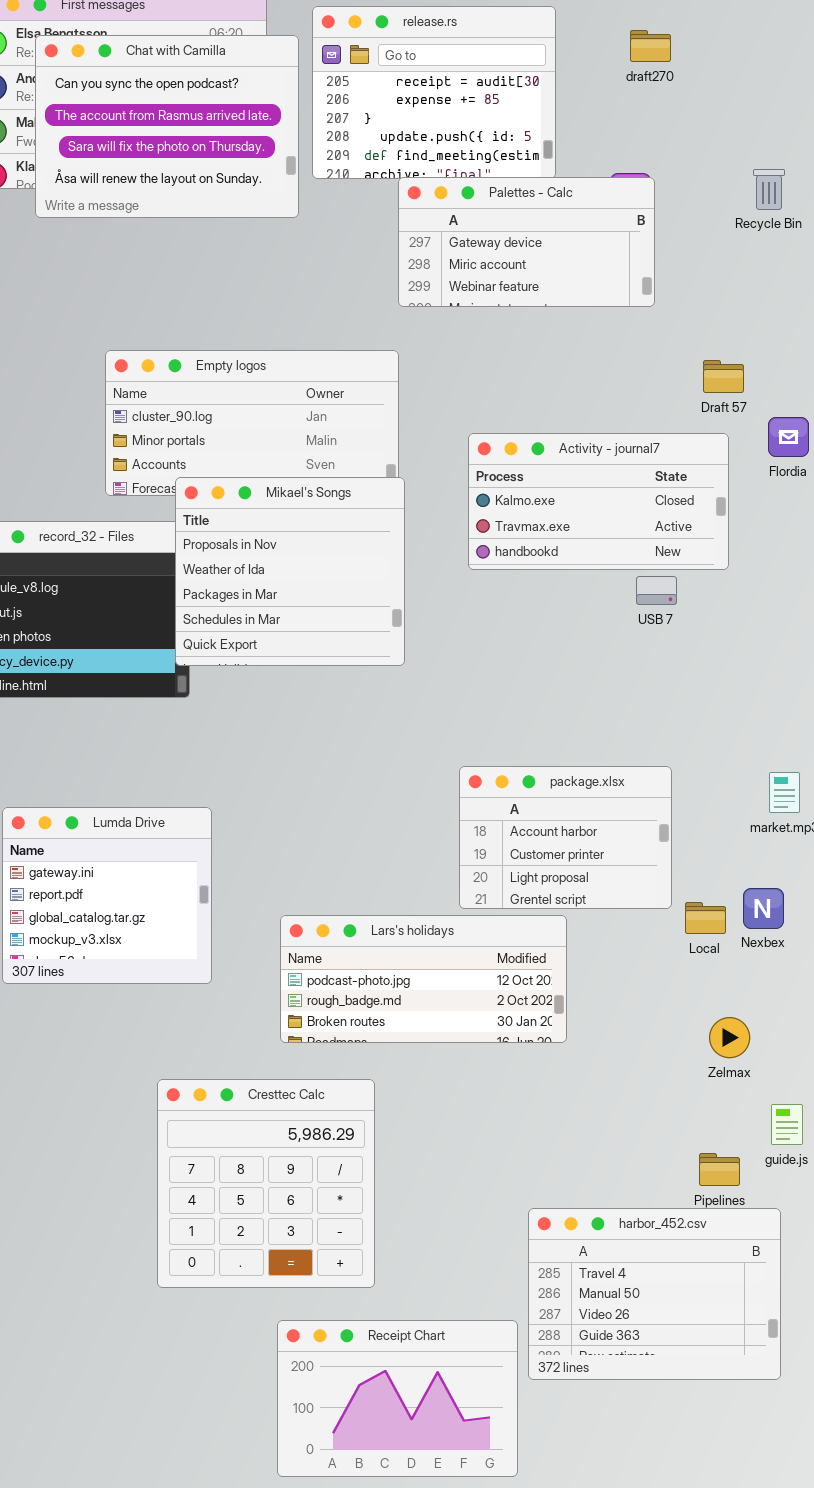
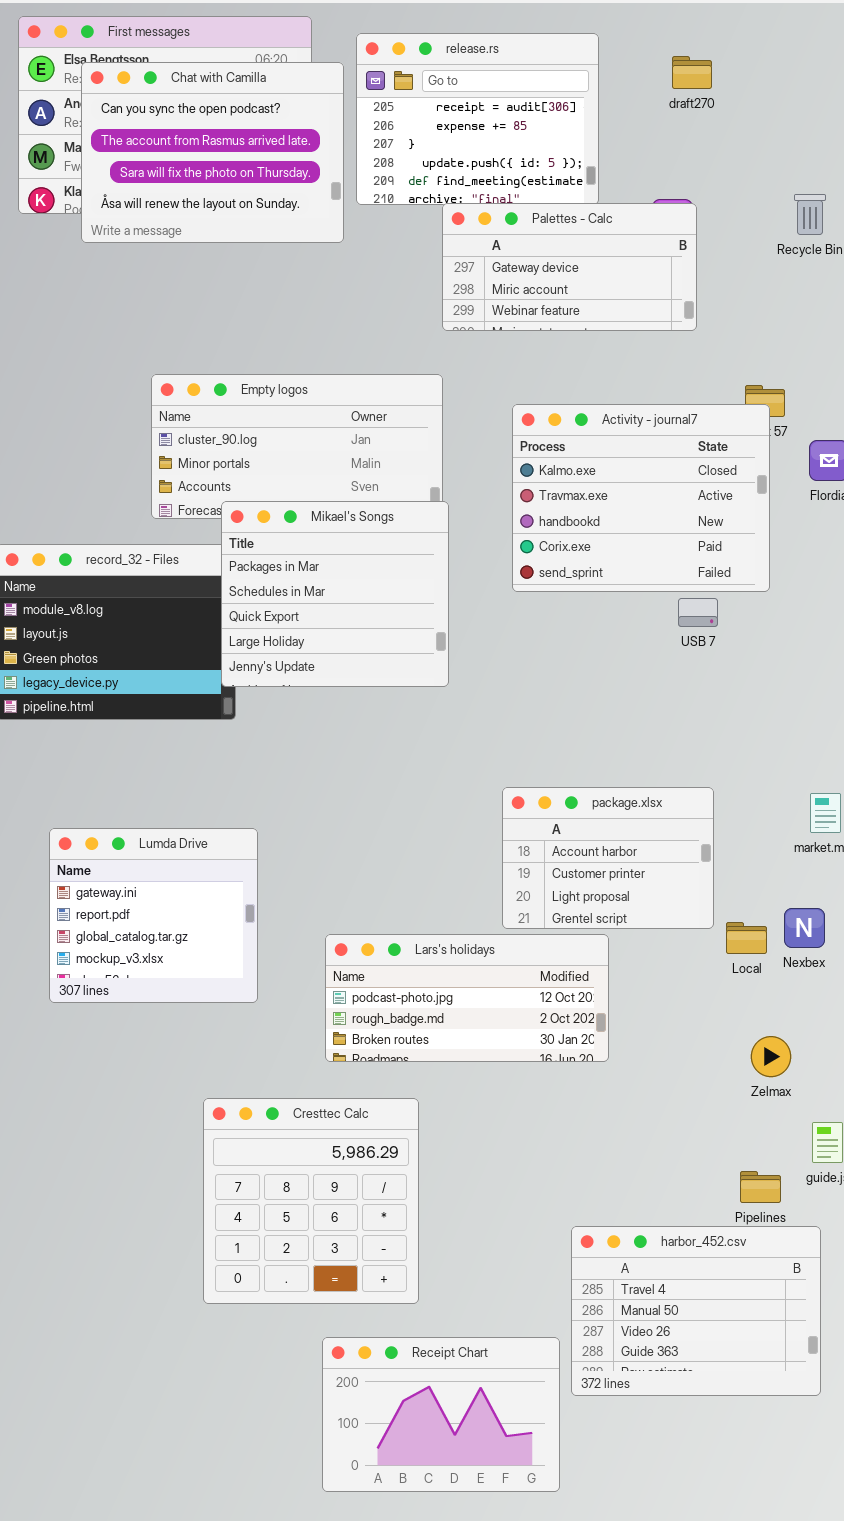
Activity - journal7: [468,433,729,570] -> [512,404,770,592], resized
Mikael's Songs: [175,477,405,666] -> [221,501,449,687], scrolled down 2 rows

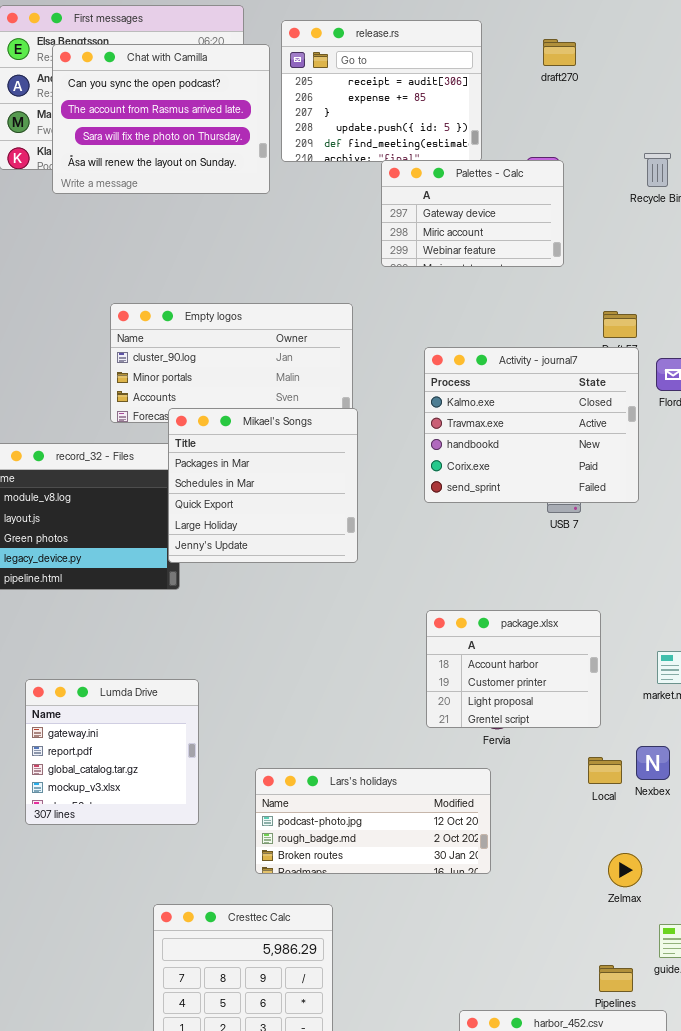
Palettes - Calc: [442,203,697,331] -> [381,160,564,267], resized
Activity - journal7: [512,404,770,592] -> [424,347,639,503], moved
package.xlsx: [502,787,714,929] -> [426,610,601,728], moved

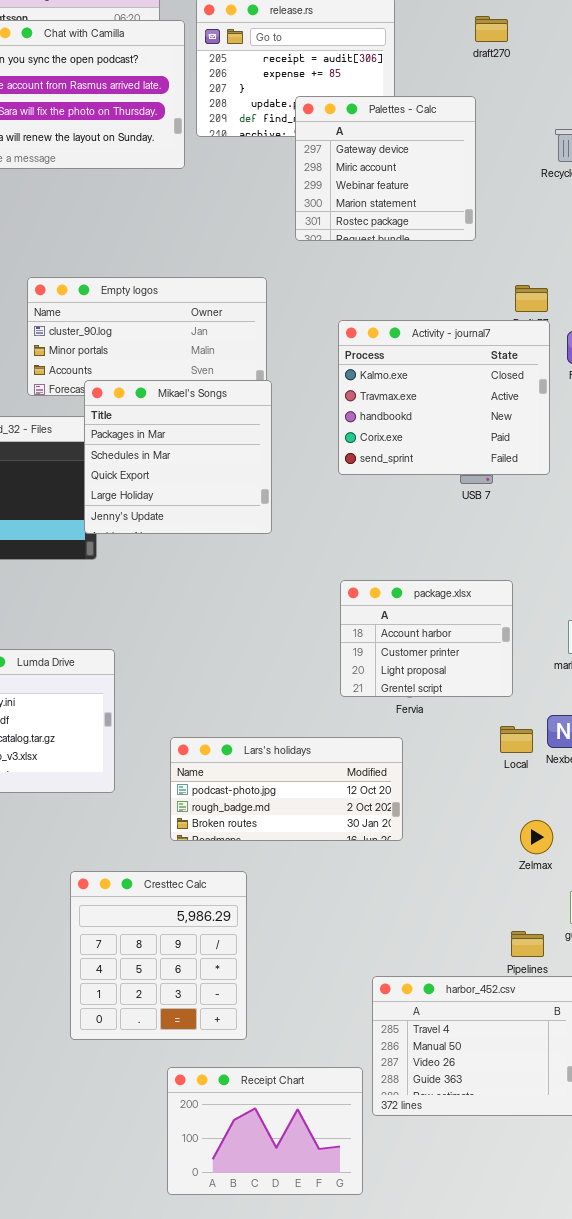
draft270: [543,39,576,66] -> [475,16,508,42], moved
Palettes - Calc: [381,160,564,267] -> [295,96,476,241], resized

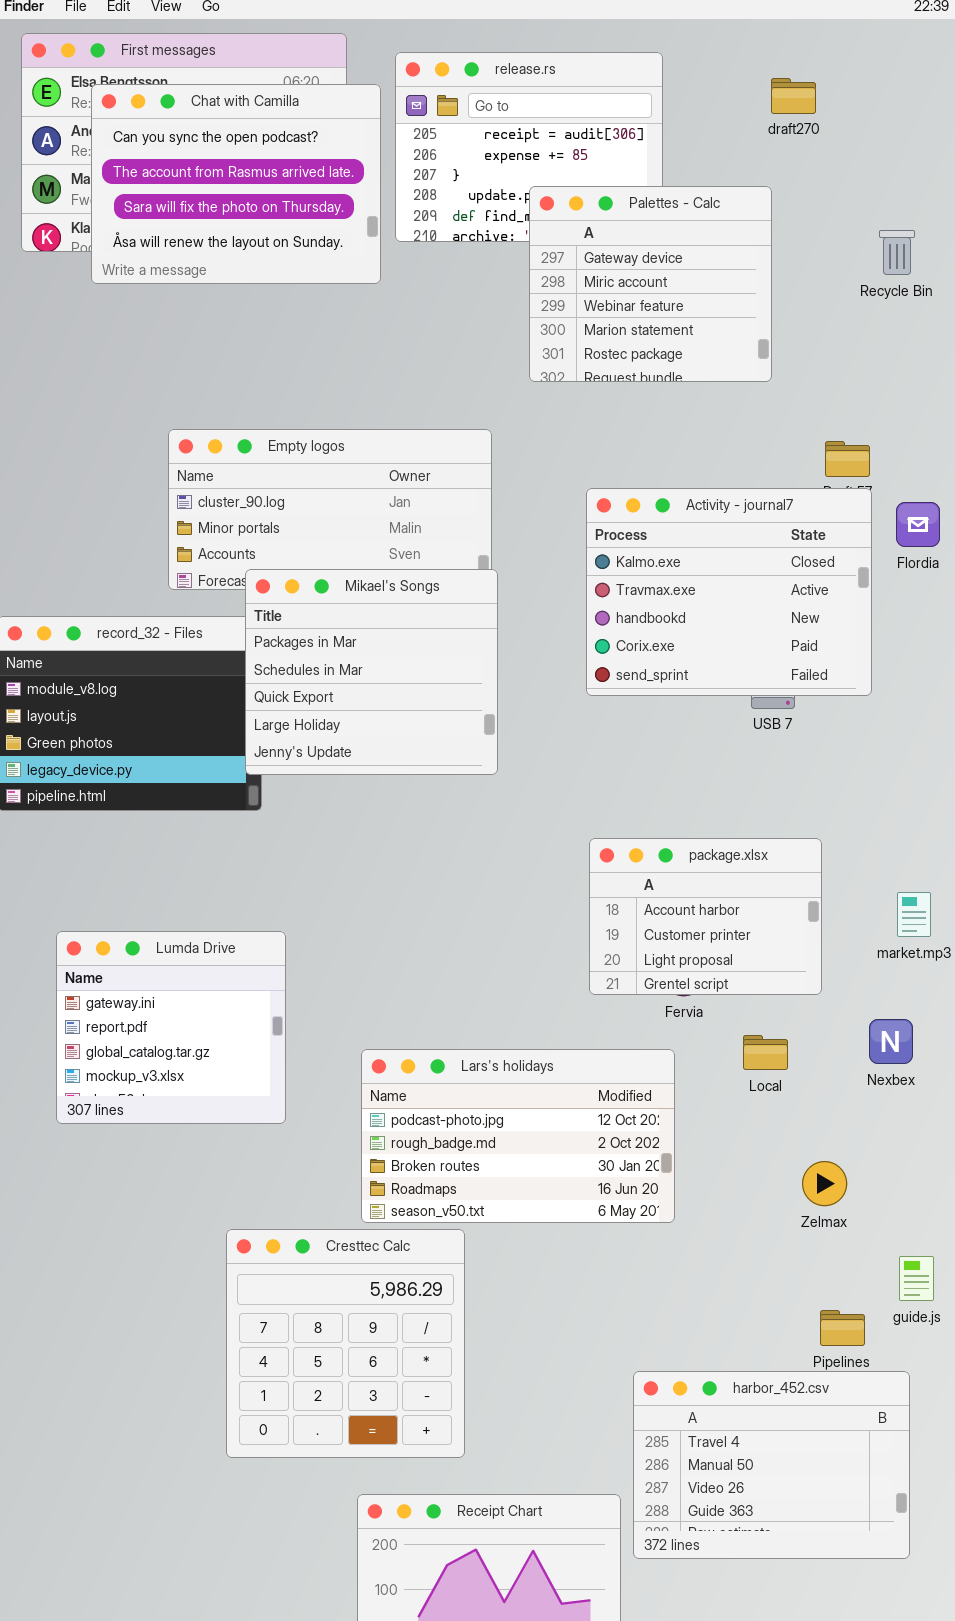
Local: [500,726,533,753] -> [743,1035,788,1070], moved
Lars's holidays: [170,737,403,841] -> [361,1049,675,1223], resized
Zelmax: [520,820,553,854] -> [802,1161,847,1206], moved

